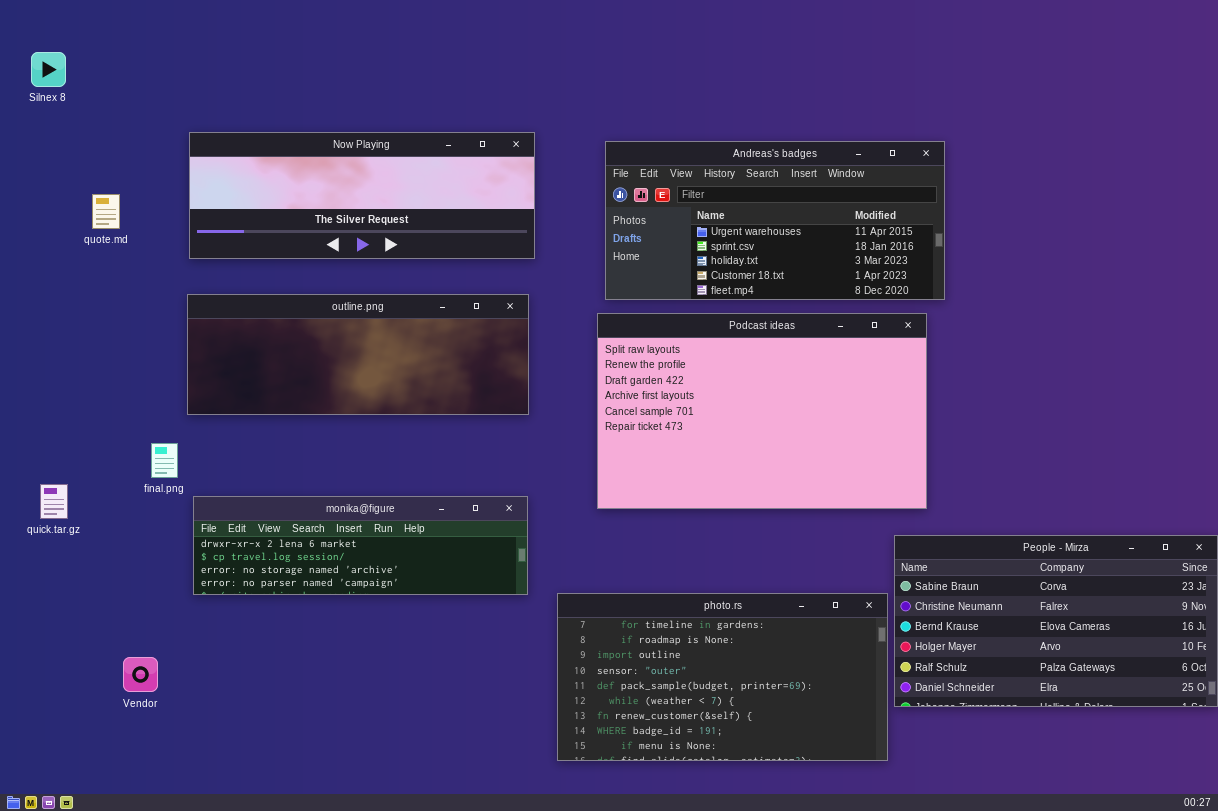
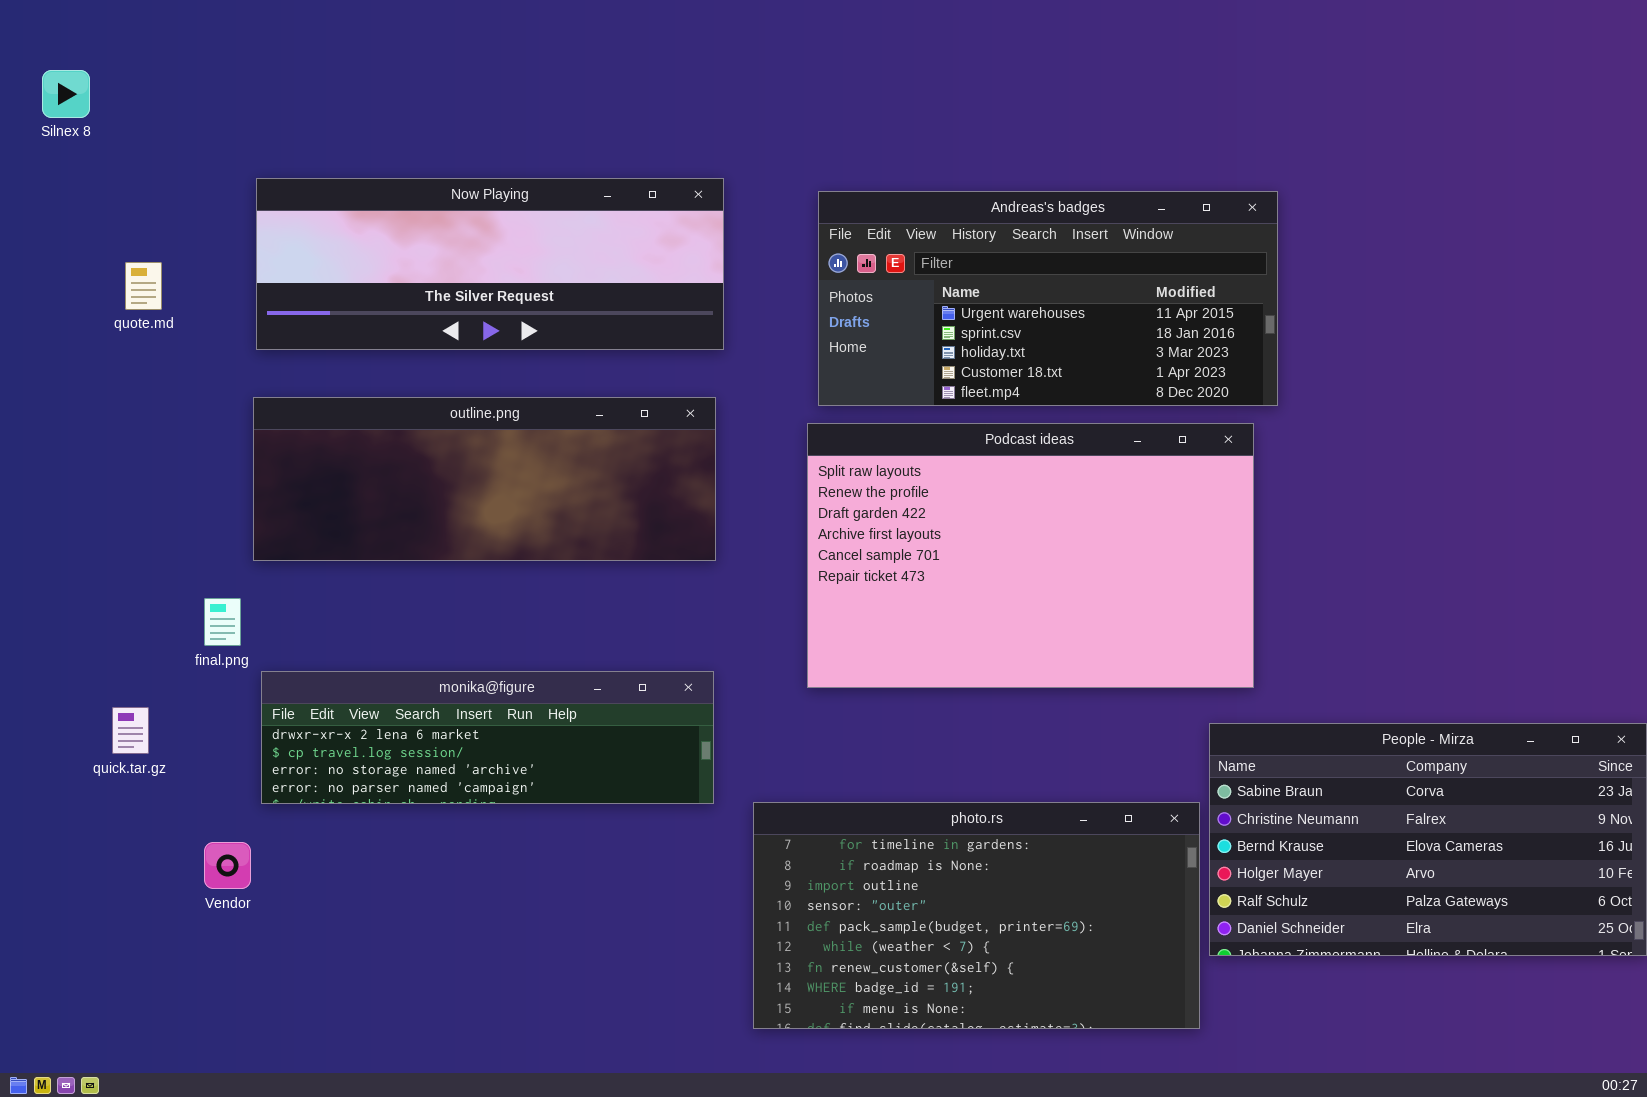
quick.tar.gz: [40,484,68,519] -> [112,707,149,754], moved
Vendor: [123,657,158,692] -> [204,842,251,889], moved

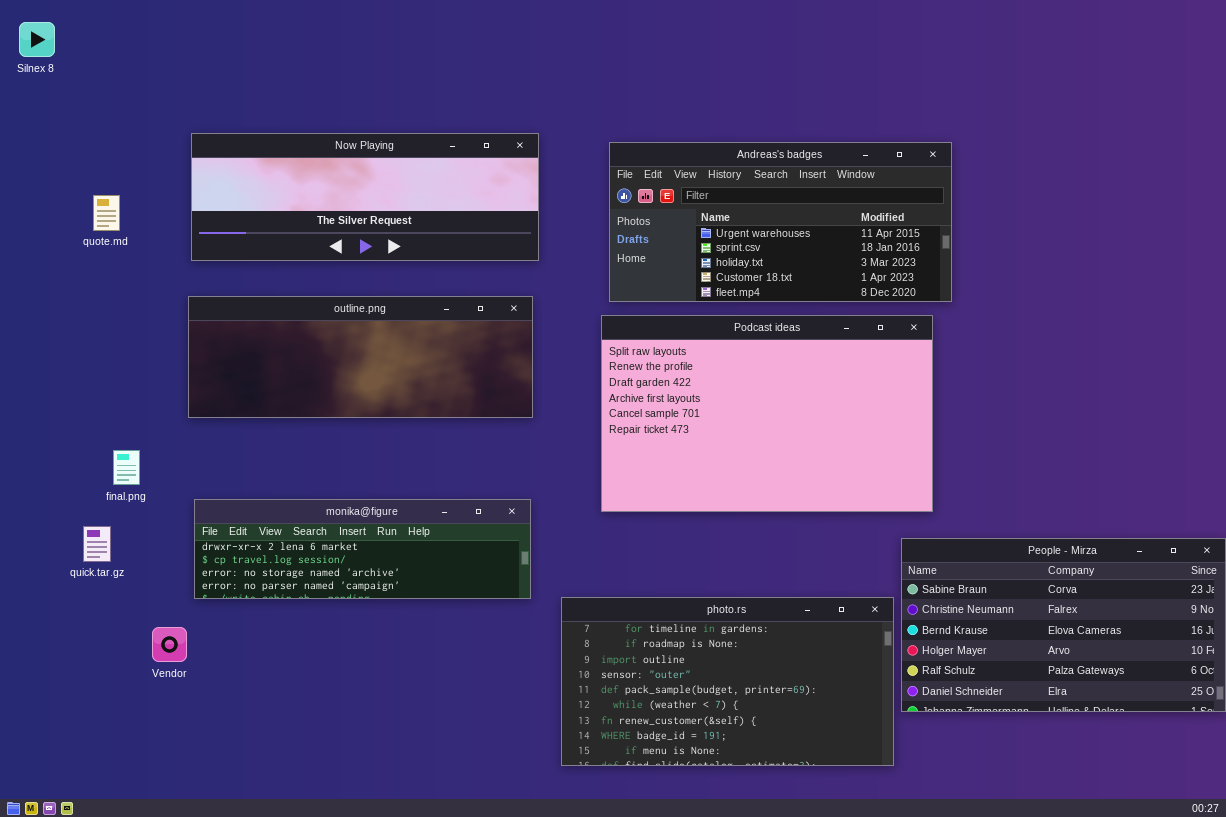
Silnex 8: [42,70,90,118] -> [19,22,55,57], moved
final.png: [204,598,241,646] -> [113,450,140,485], moved

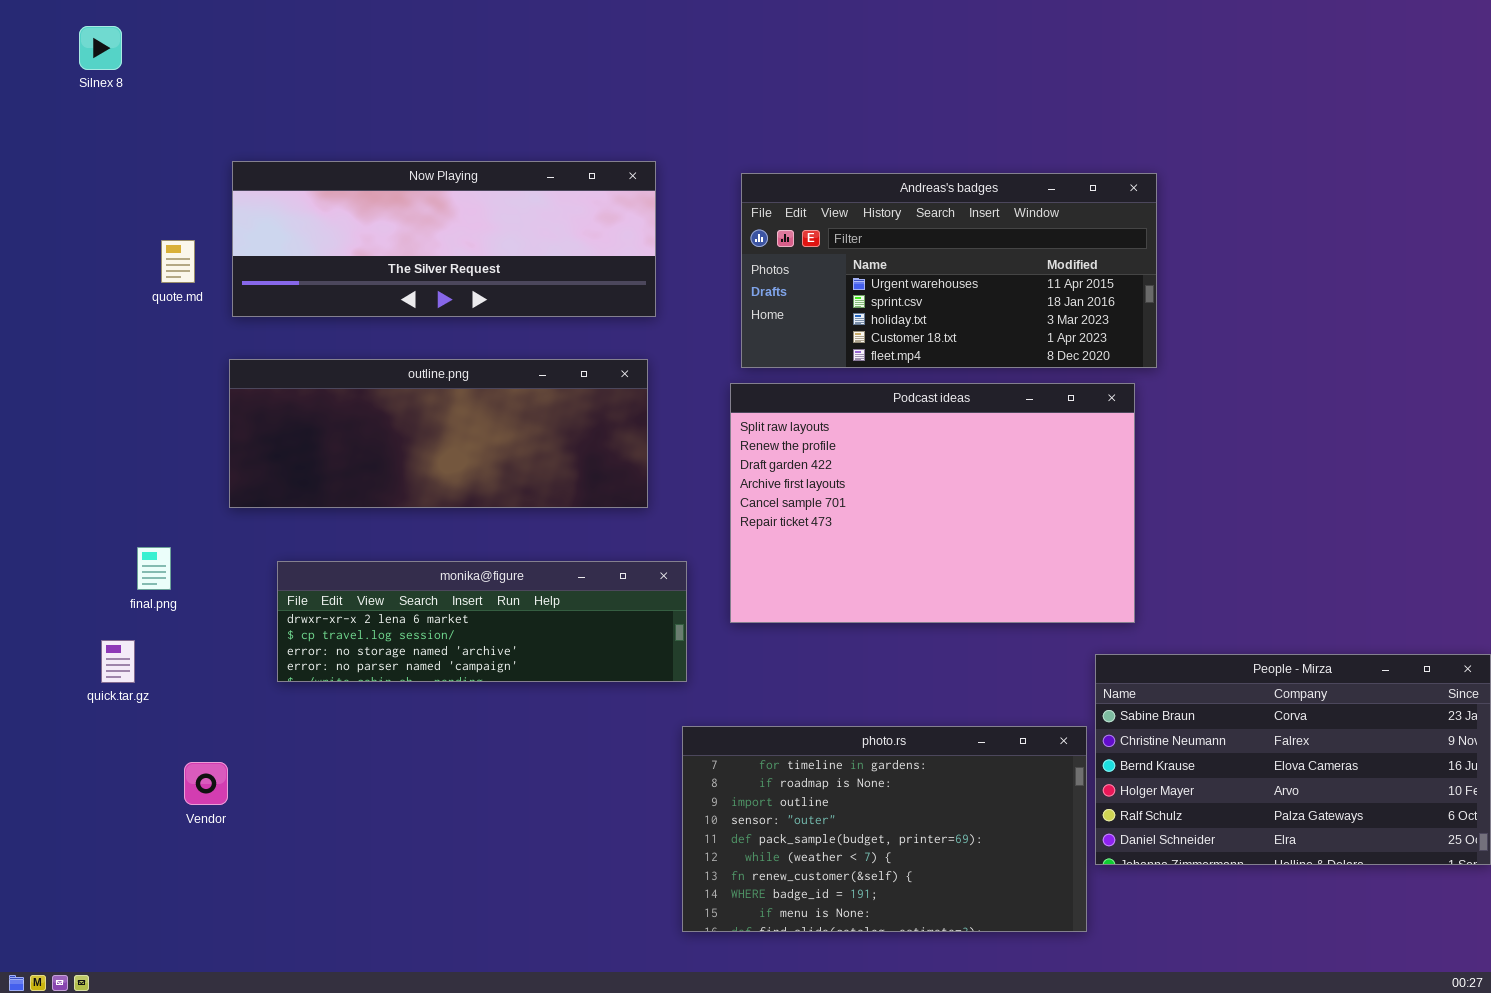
Silnex 8: [19,22,55,57] -> [79,26,122,70], moved
quote.md: [93,195,120,231] -> [161,240,195,283], moved
monika@figure: [194,499,531,599] -> [277,561,687,682], moved

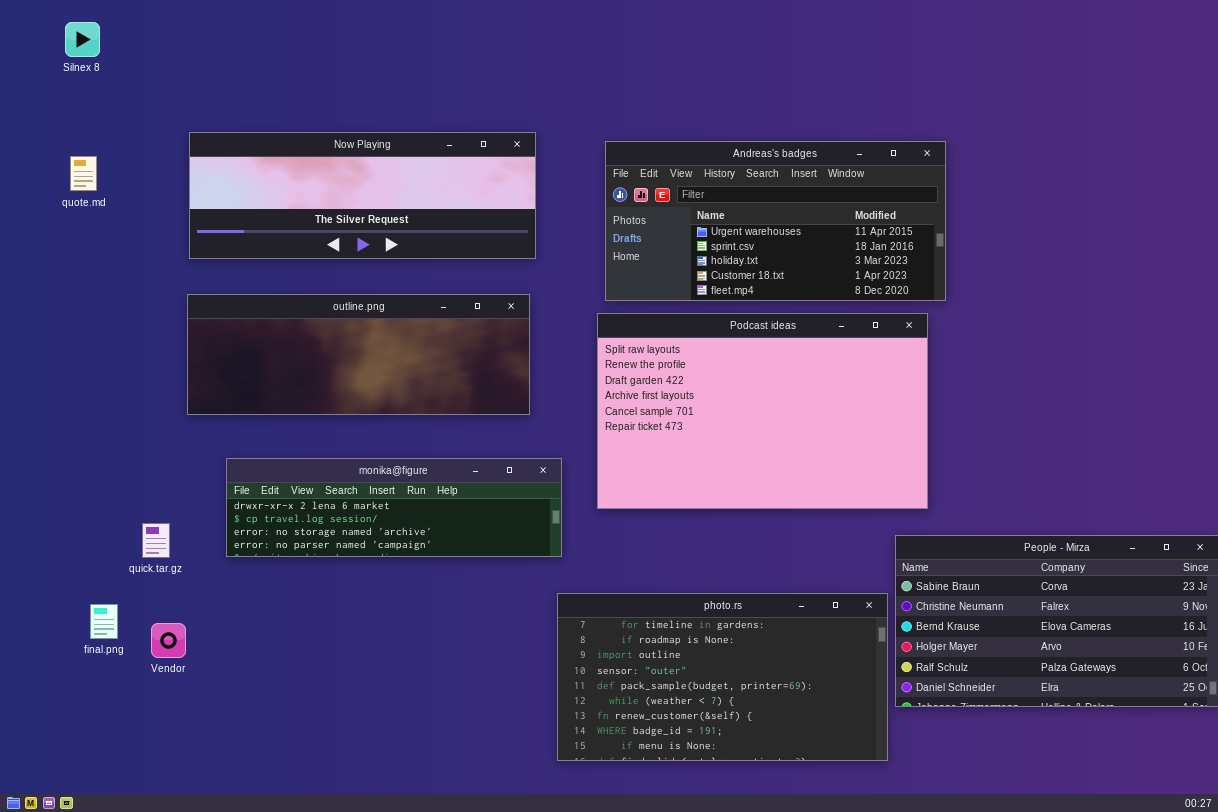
quote.md: [161,240,195,283] -> [70,156,97,191], moved
final.png: [137,547,171,590] -> [90,604,118,639], moved
quick.tar.gz: [101,640,135,683] -> [142,523,170,558], moved

